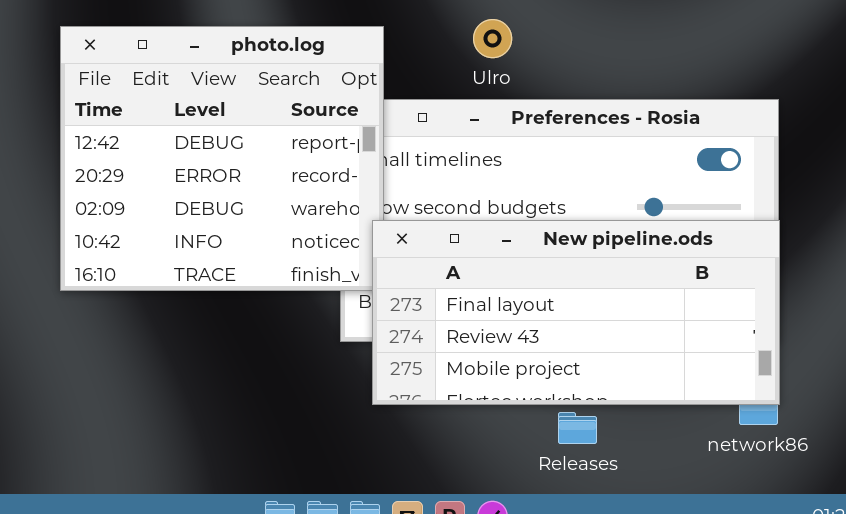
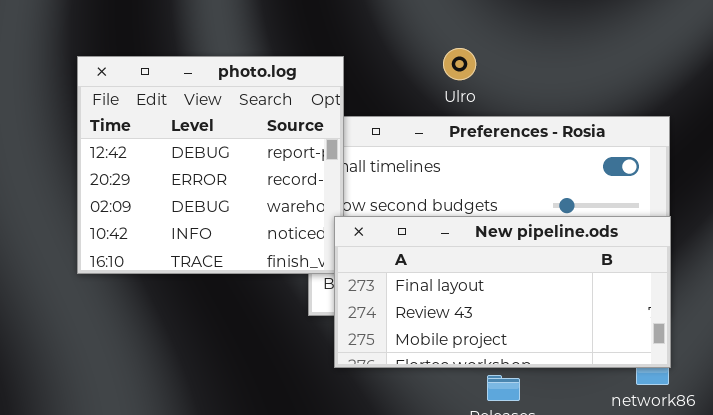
Ulro: [473,19,512,58] -> [443,48,476,80], moved

